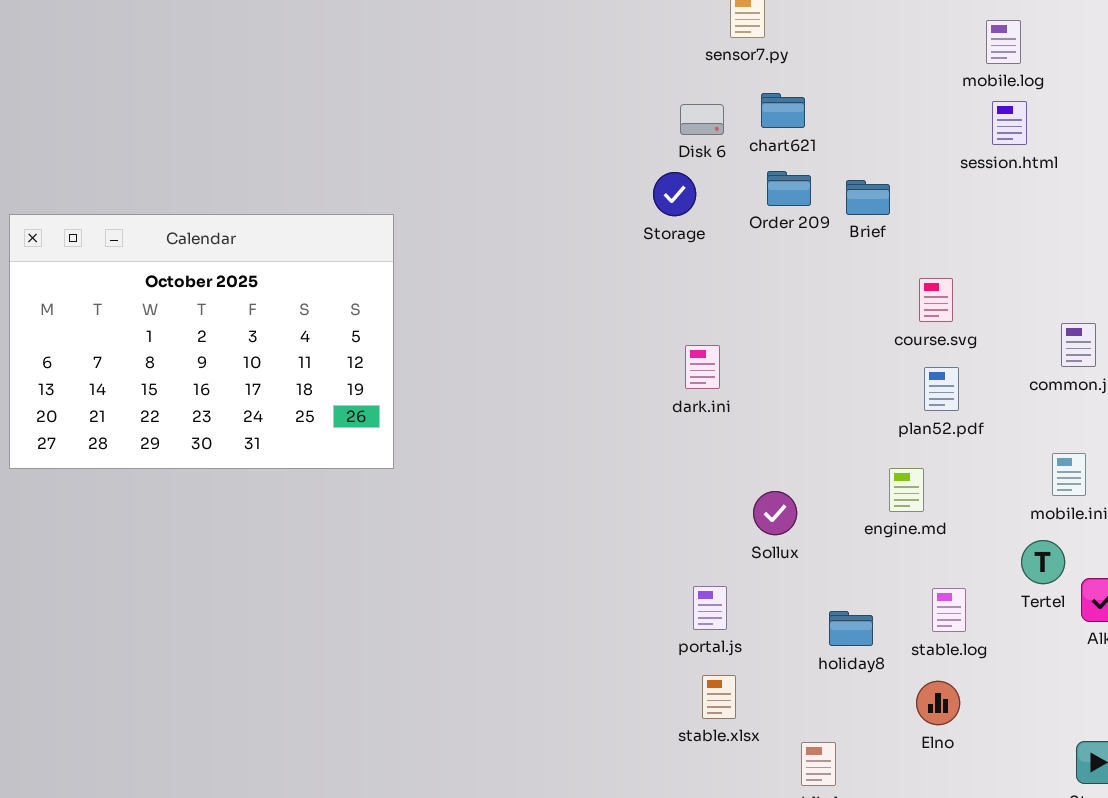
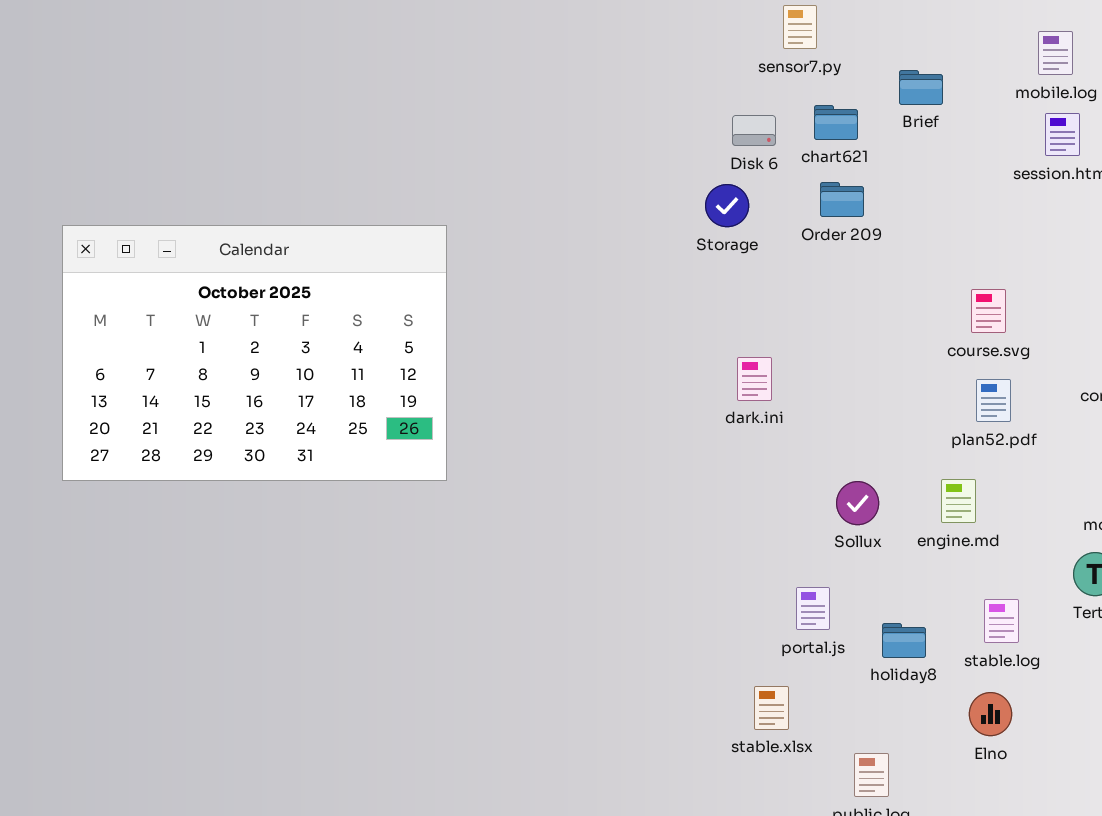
Brief: [846,180,890,215] -> [899,70,943,105], moved
Sollux: [753,491,797,535] -> [836,481,879,525], moved
portal.js: [693,586,727,630] -> [796,587,830,630], moved

